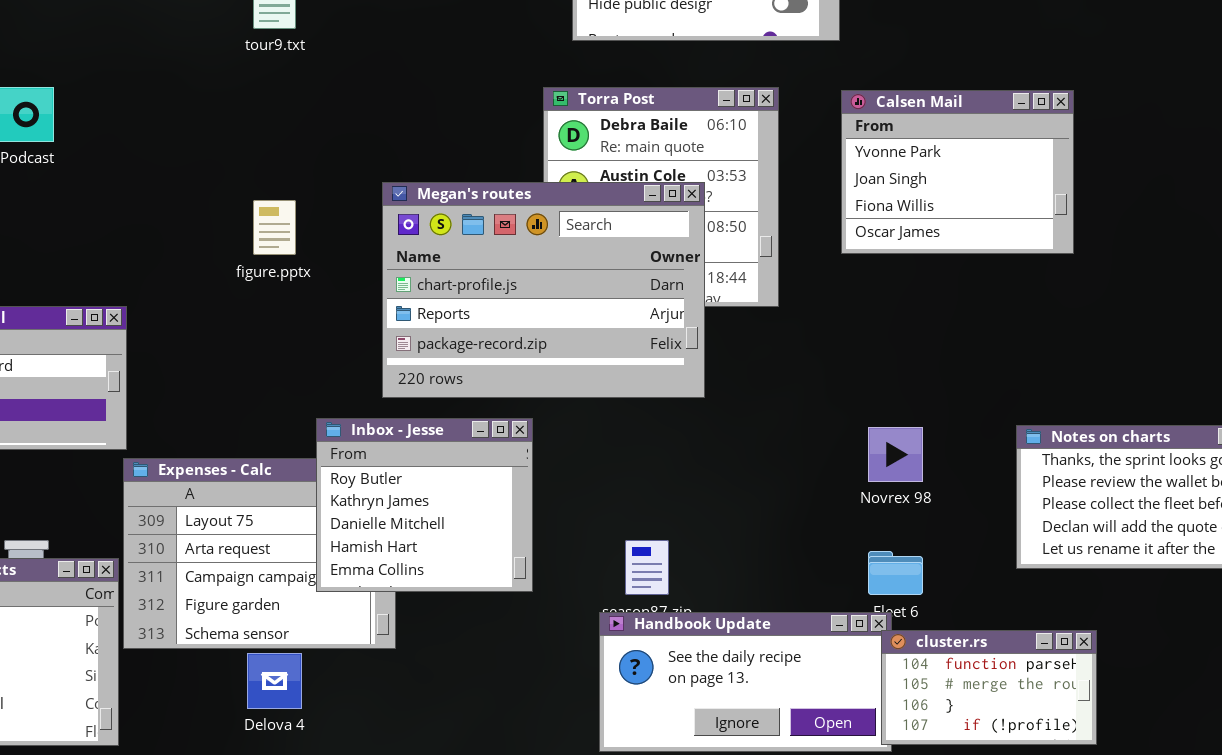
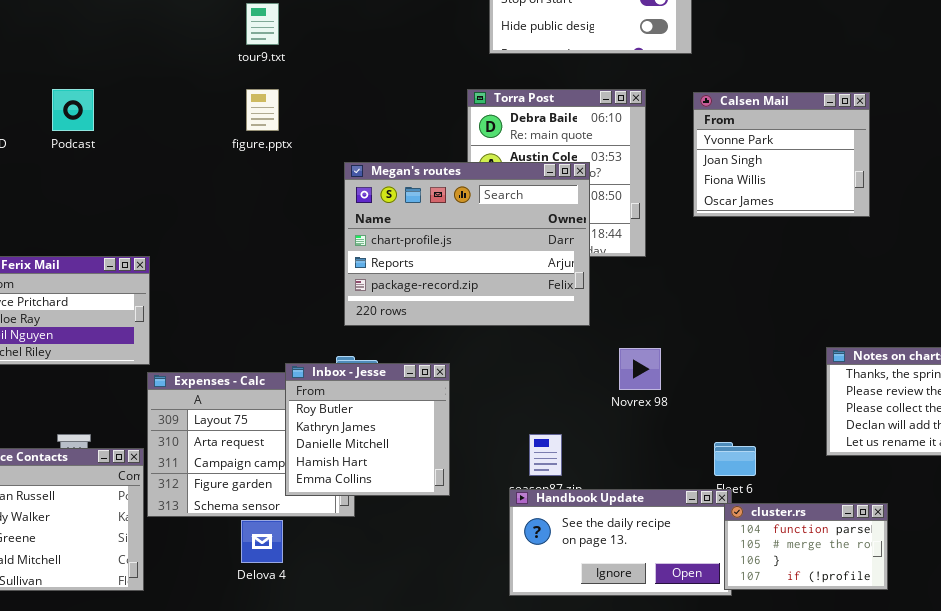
figure.pptx: [253,200,296,255] -> [246,89,279,131], moved
Inbox - Jesse: [316,418,533,592] -> [285,363,450,496], moved
Novrex 98: [868,427,923,482] -> [619,348,661,390], moved

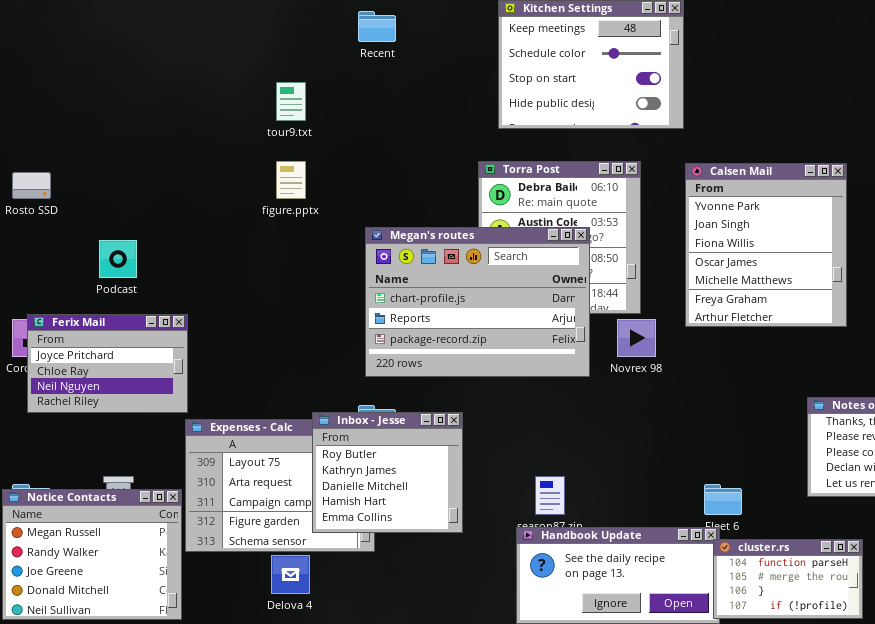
Podcast: [52,89,94,131] -> [99,240,137,278], moved
Calsen Mail: [693,92,870,217] -> [685,163,847,327], resized
Novrex 98: [619,348,661,390] -> [617,319,656,357], moved

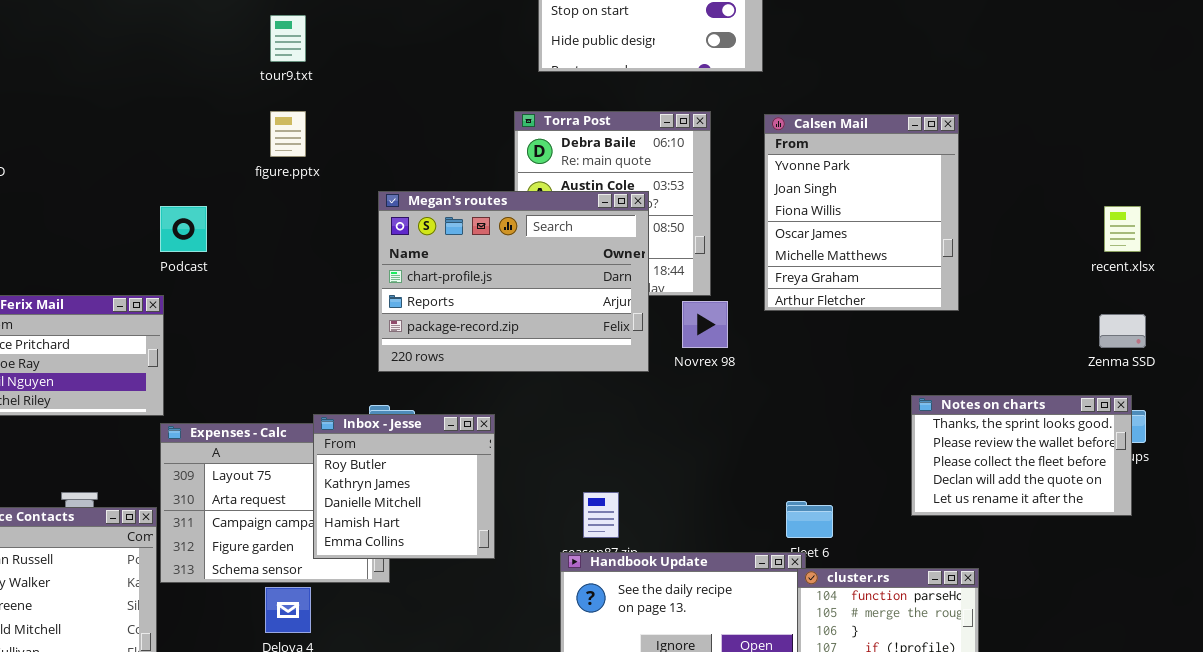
Podcast: [99,240,137,278] -> [160,206,207,252], moved

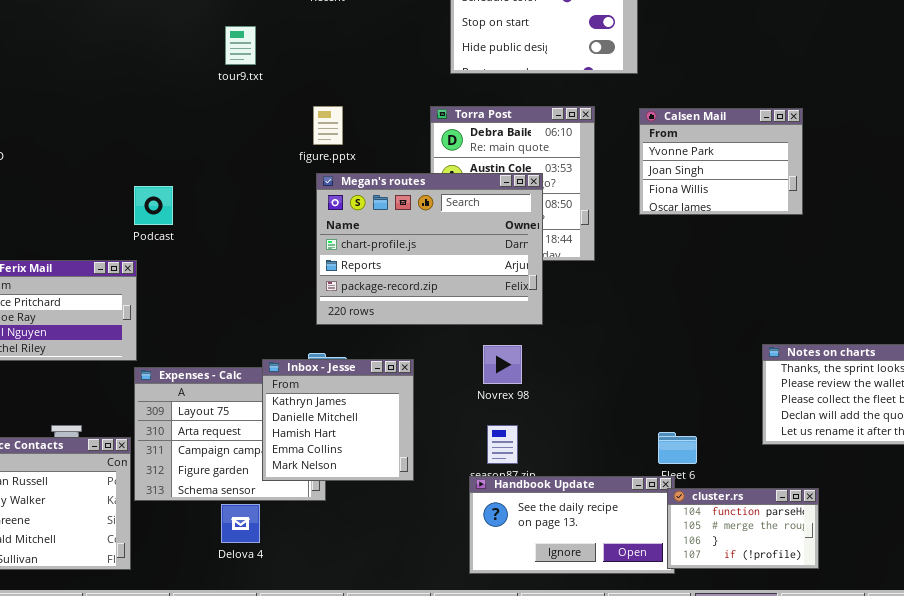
figure.pptx: [270,111,306,157] -> [313,106,343,145], moved
Calsen Mail: [764,114,959,311] -> [639,108,803,215], resized
Novrex 98: [682,301,728,348] -> [483,345,522,384], moved
Inbox - Jesse: [313,414,495,559] -> [262,359,414,481], scrolled down 1 row

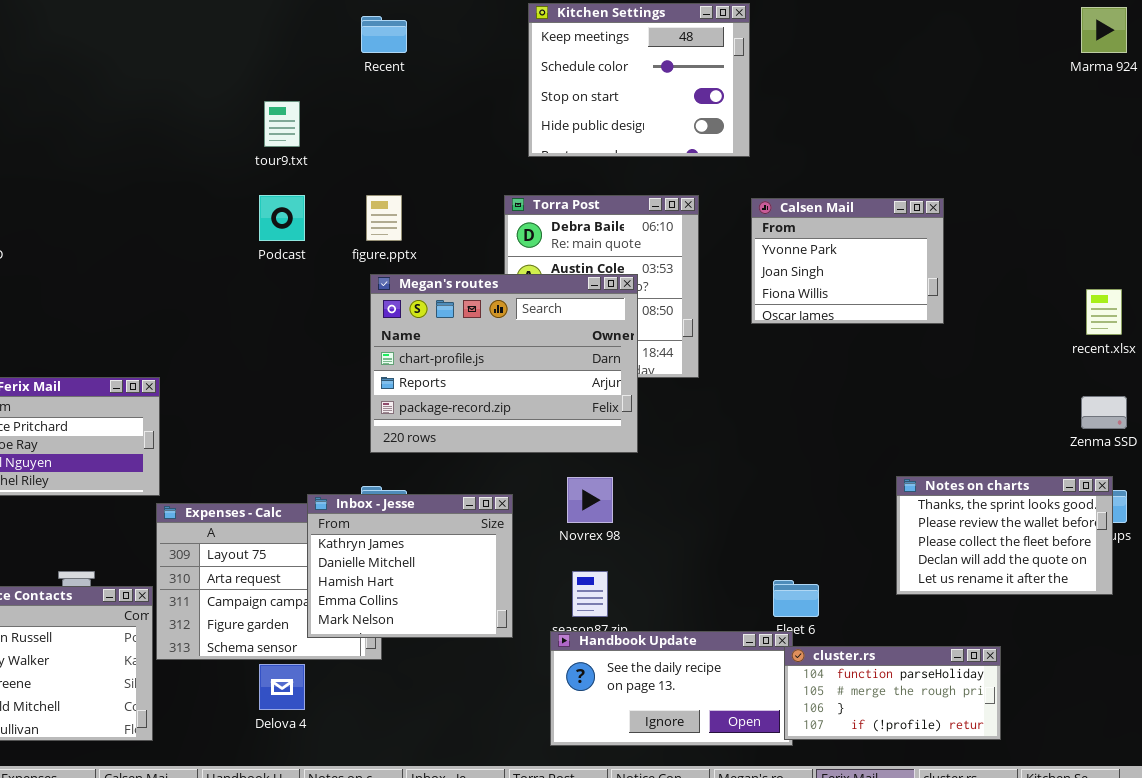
Podcast: [134,186,173,225] -> [259,195,305,241], moved
Inbox - Jesse: [262,359,414,481] -> [307,494,513,638], resized
cluster.rs: [667,488,819,569] -> [784,646,1001,740], resized

